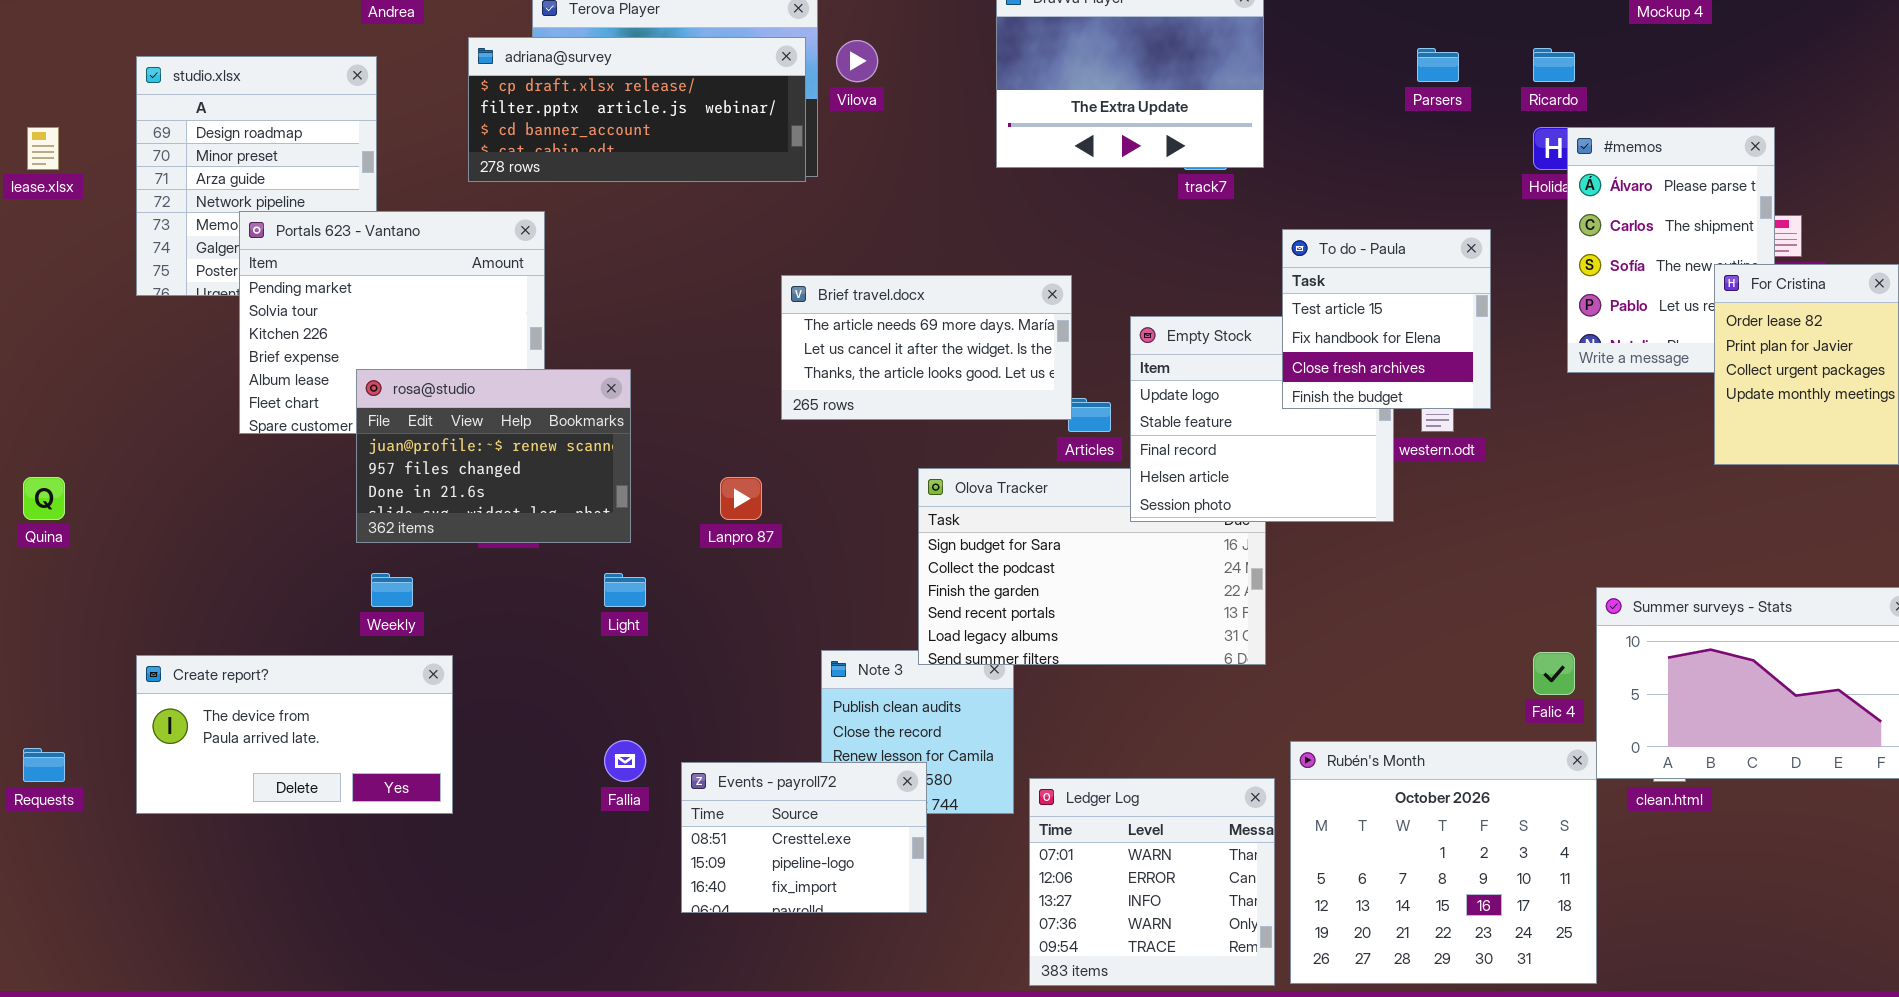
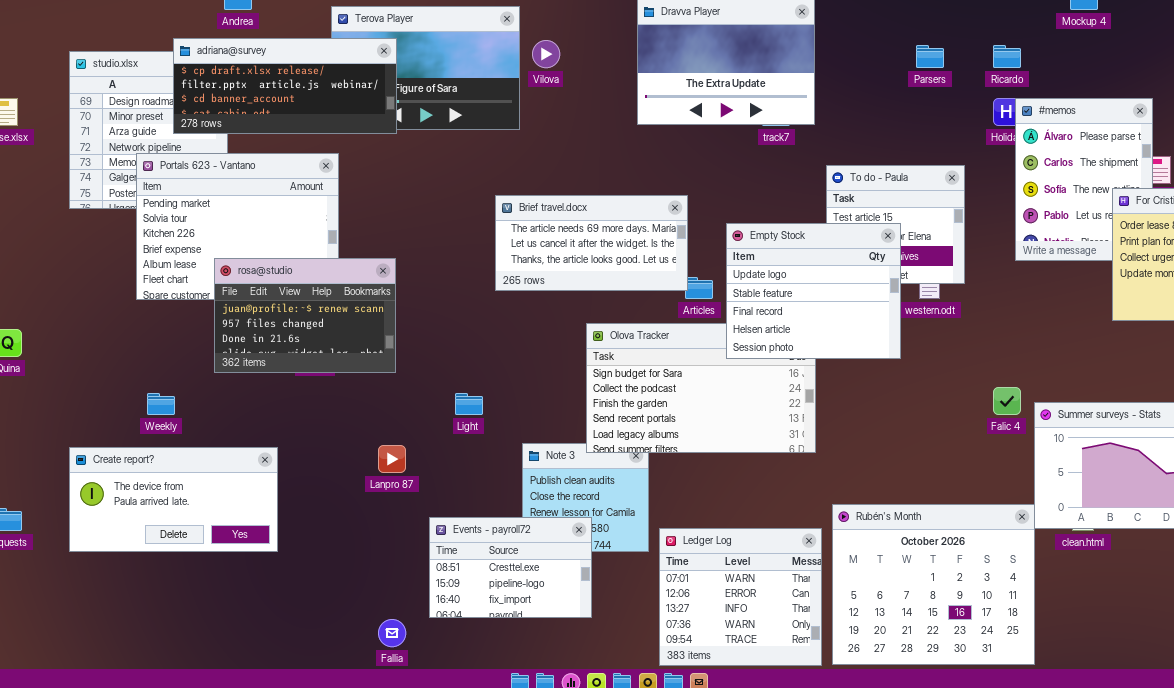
adriana@survey: [468,37,806,182] -> [173,38,397,134], moved
Empty Stock: [1130,316,1394,522] -> [726,223,901,359], raised
Lanpro 87: [720,477,762,520] -> [378,445,406,473], moved
Weekly: [371,573,413,607] -> [147,393,175,415], moved
Light: [604,573,646,607] -> [455,393,483,415], moved
Falic 4: [1533,652,1575,695] -> [993,387,1021,415], moved
Fallia: [604,740,646,782] -> [378,619,406,647], moved

